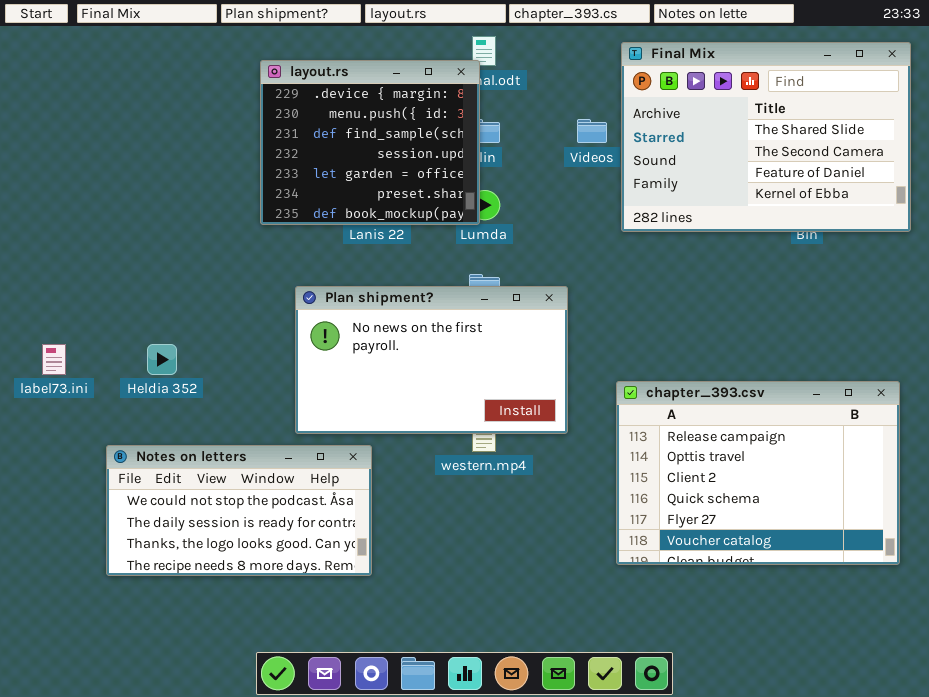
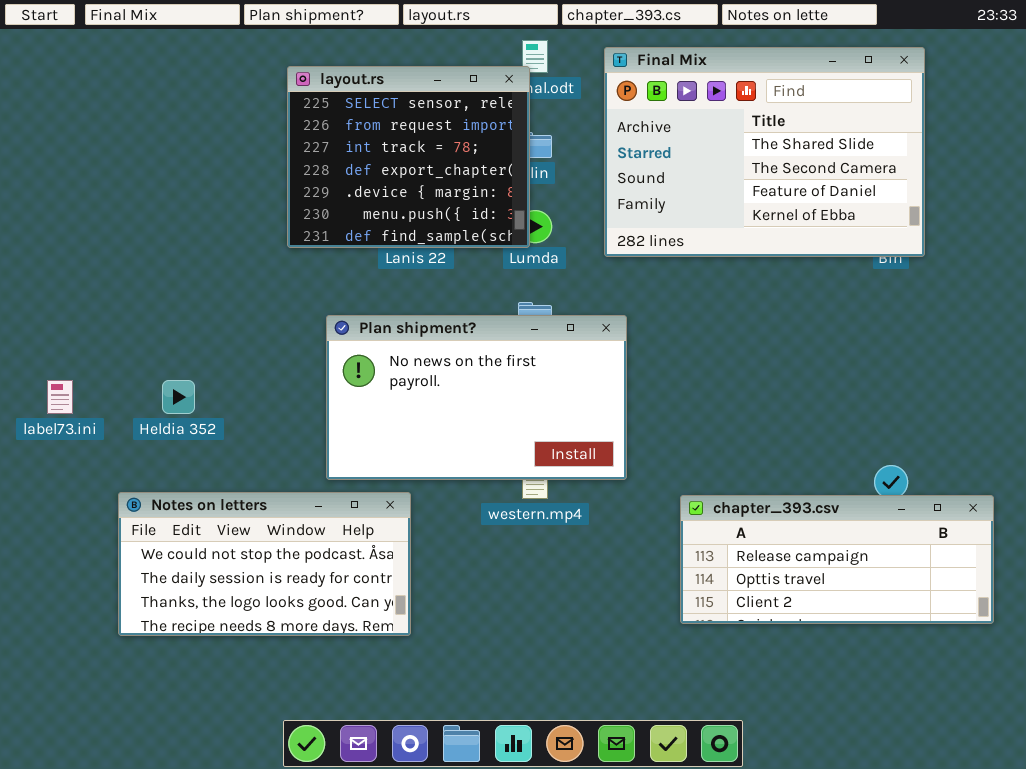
Final Mix: [621,42,911,232] -> [604,47,925,257], moved
layout.rs: [260,60,480,225] -> [287,66,530,248], scrolled up 4 rows
chapter_393.csv: [616,381,900,565] -> [680,495,994,624], resized

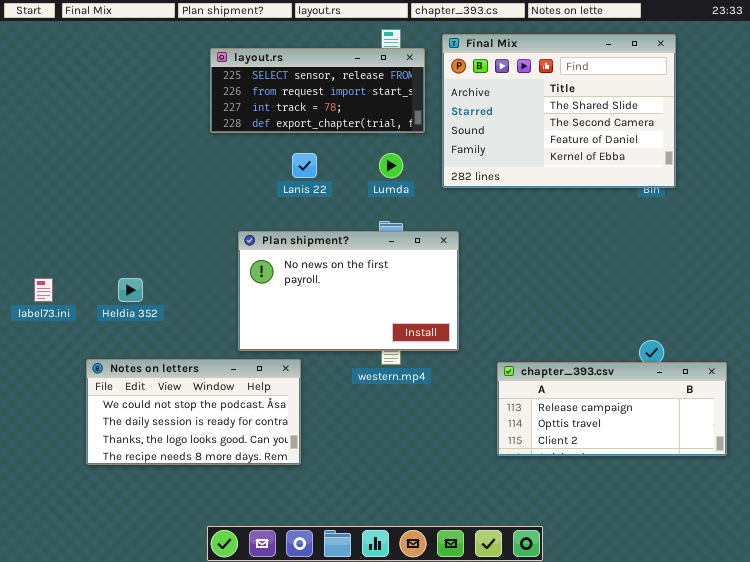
layout.rs: [287,66,530,248] -> [210,48,425,133], resized

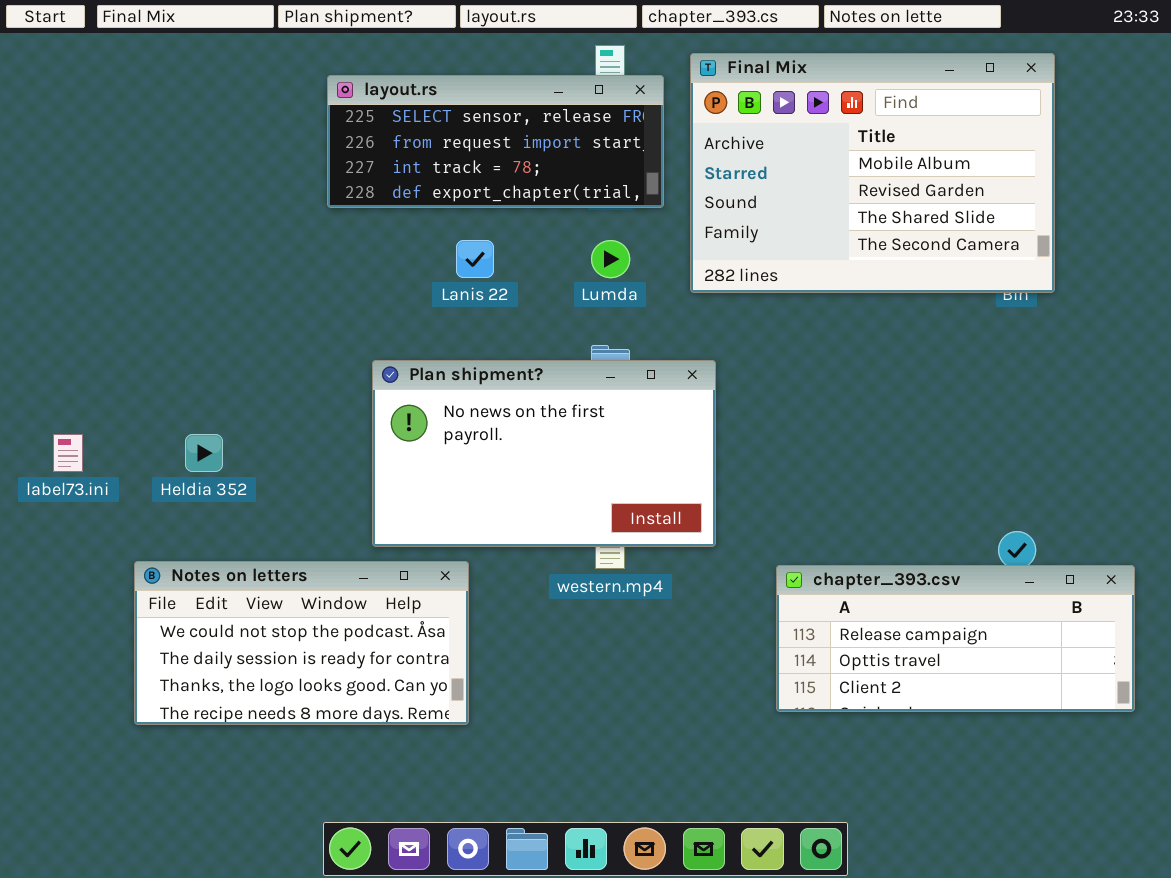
Final Mix: [442,34,676,188] -> [690,53,1055,293], scrolled up 2 rows

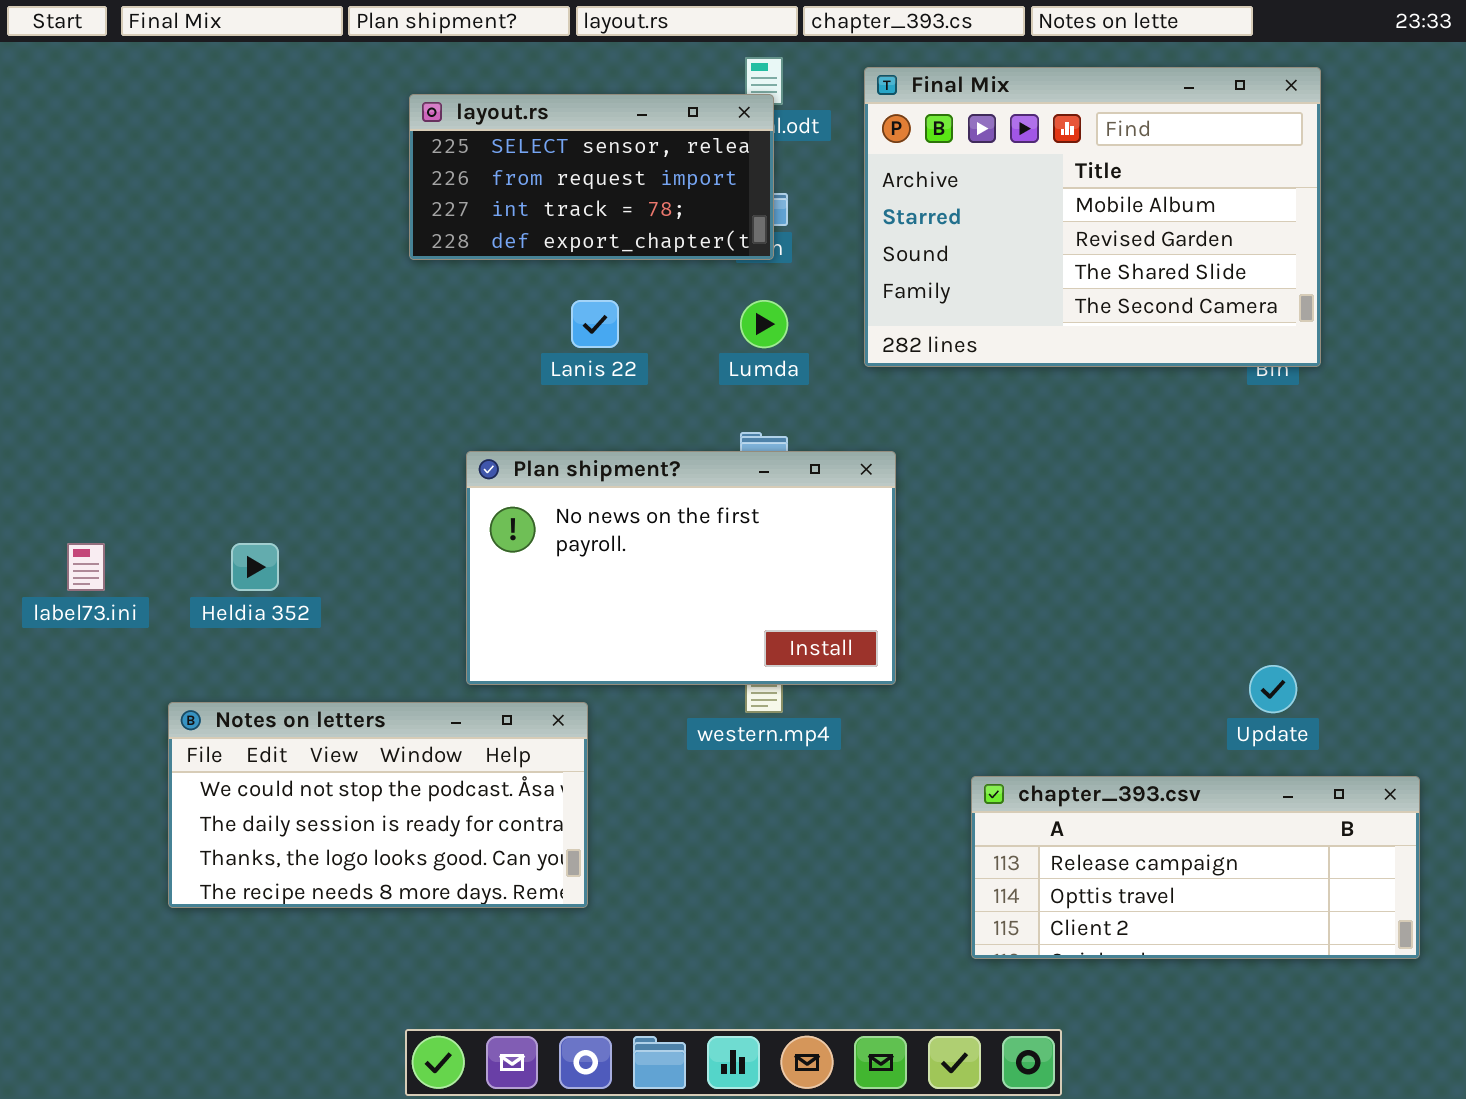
layout.rs: [327,75,664,208] -> [409,94,774,260], resized
chapter_393.csv: [776,565,1135,712] -> [971,776,1420,959], moved

